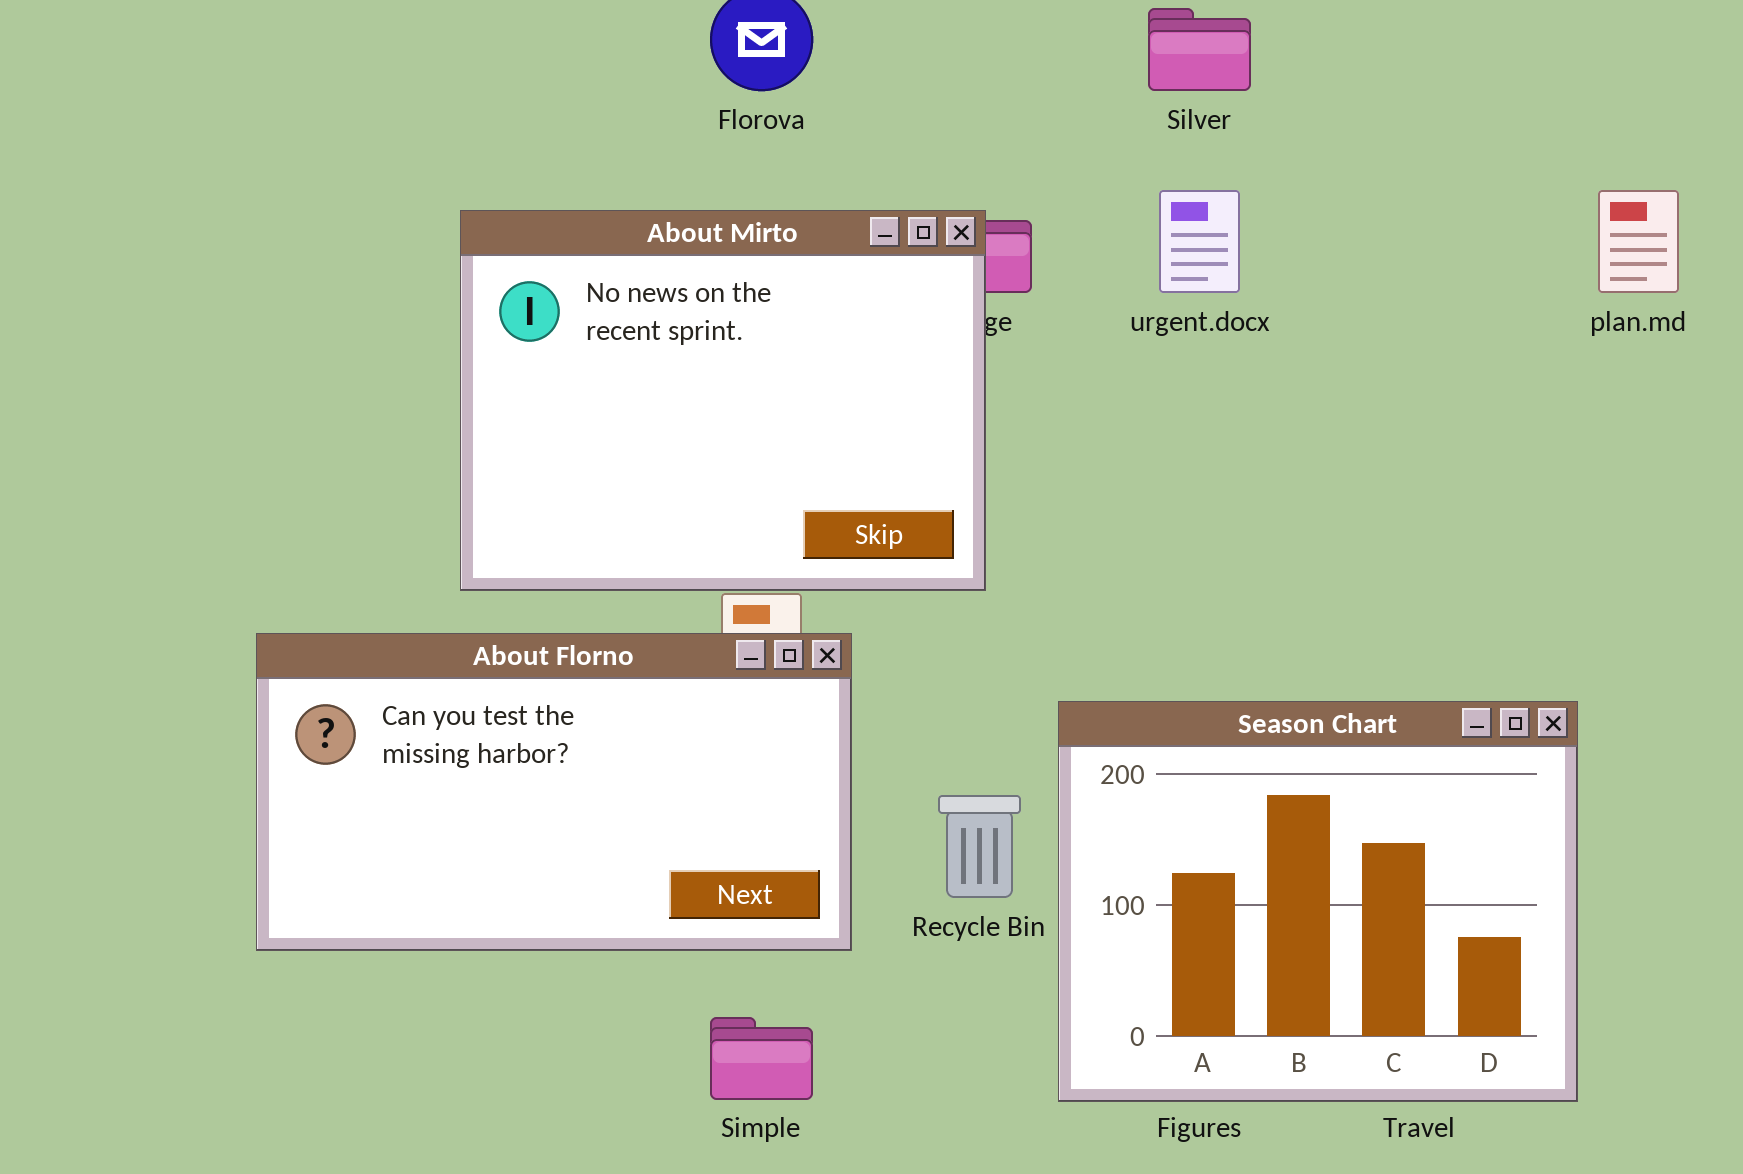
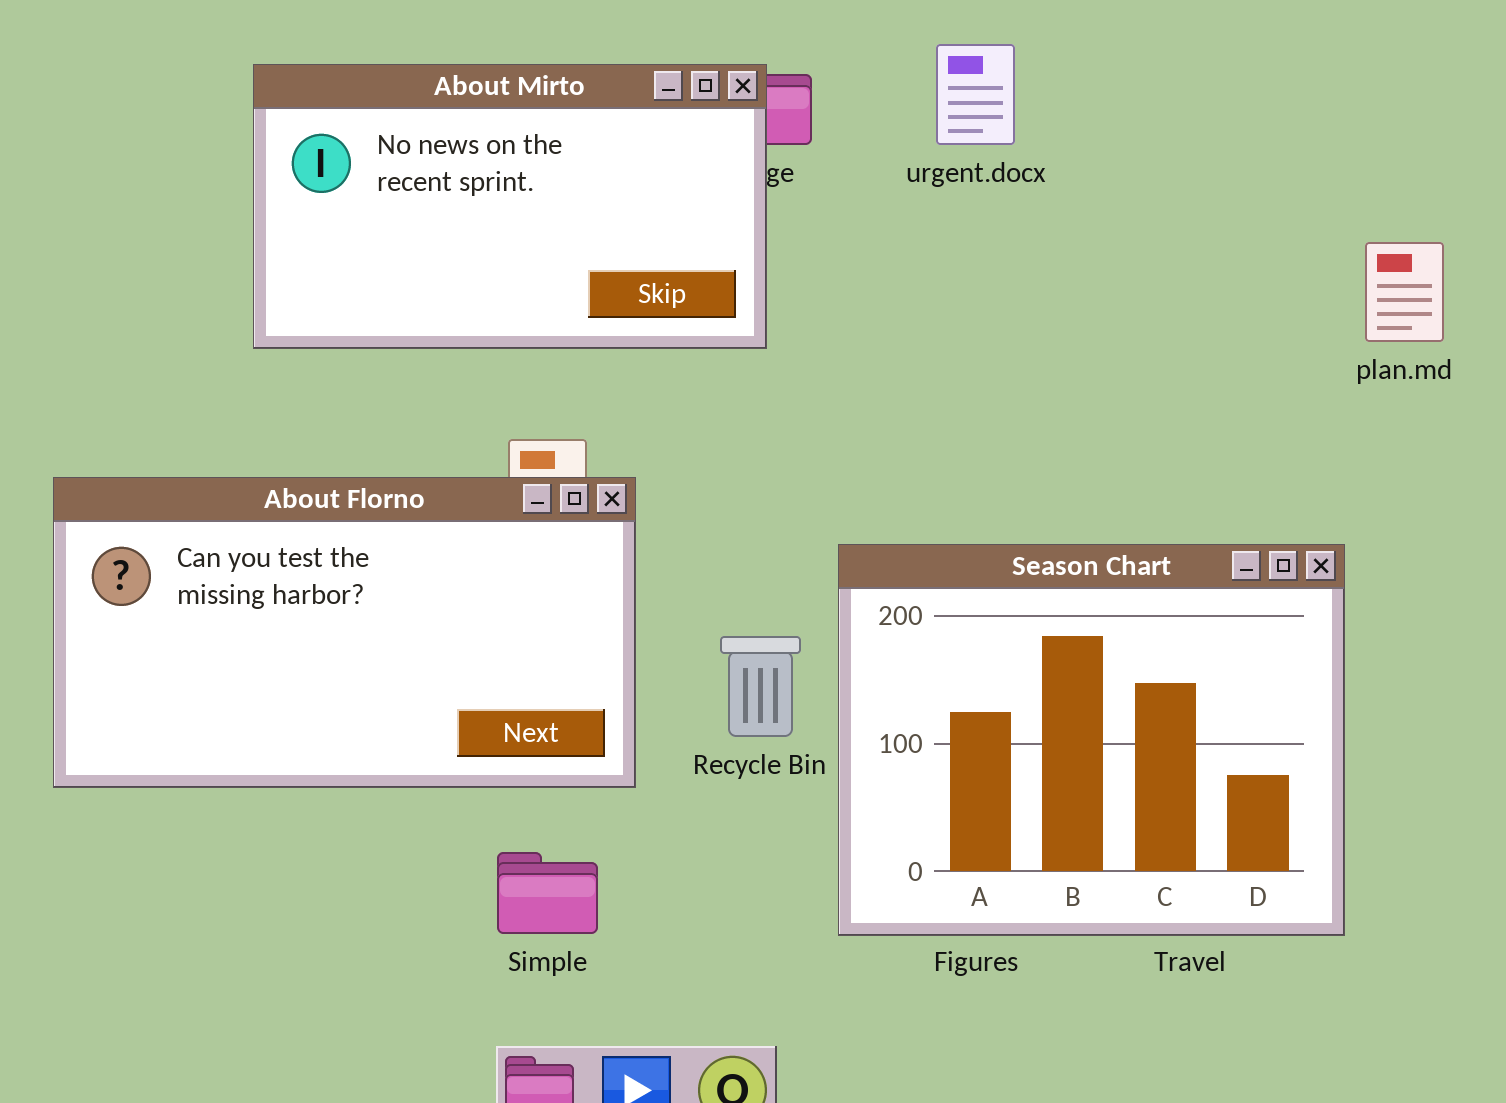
plan.md: [1598,190,1679,293] -> [1365,242,1444,342], moved
About Mirto: [460,210,986,591] -> [253,64,767,349], resized

